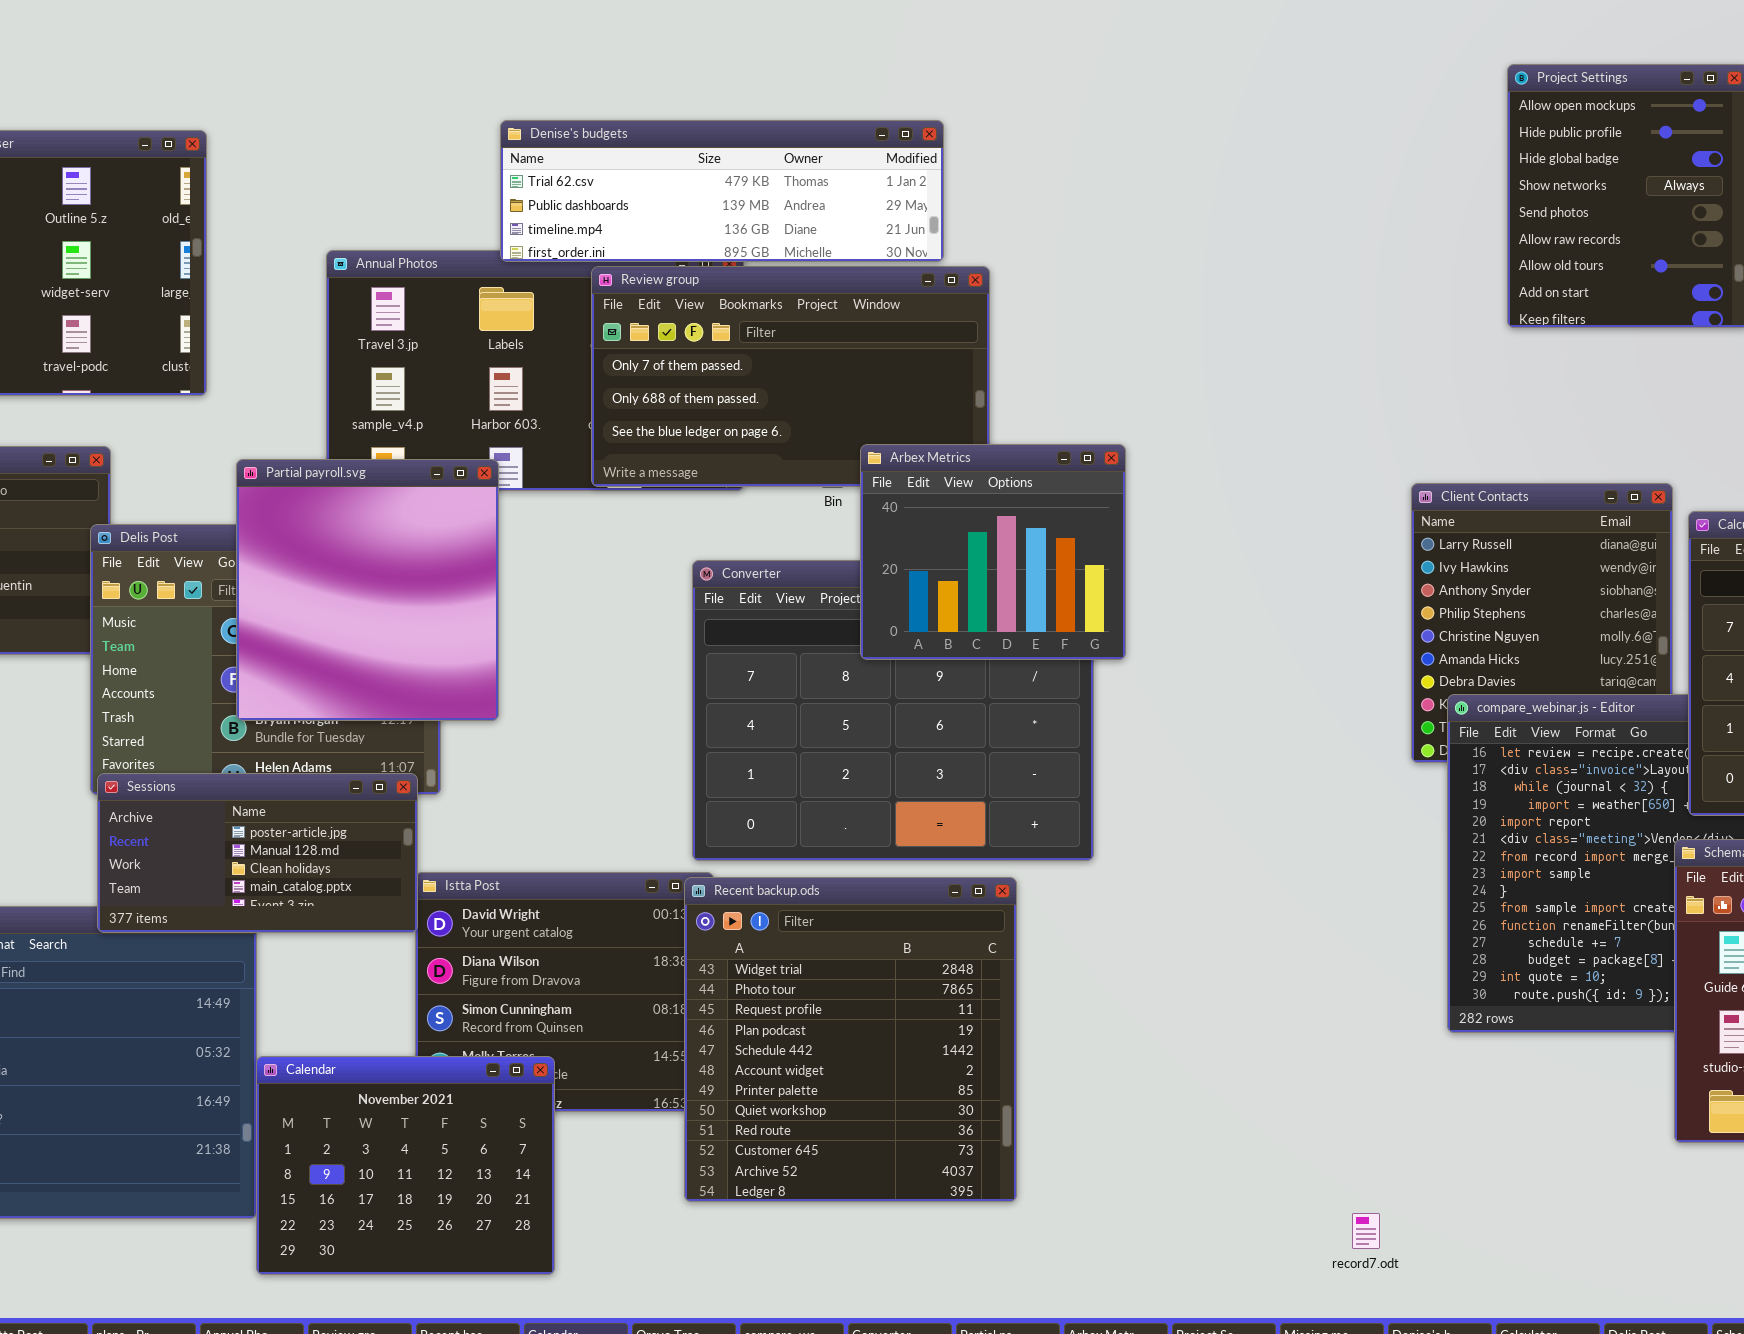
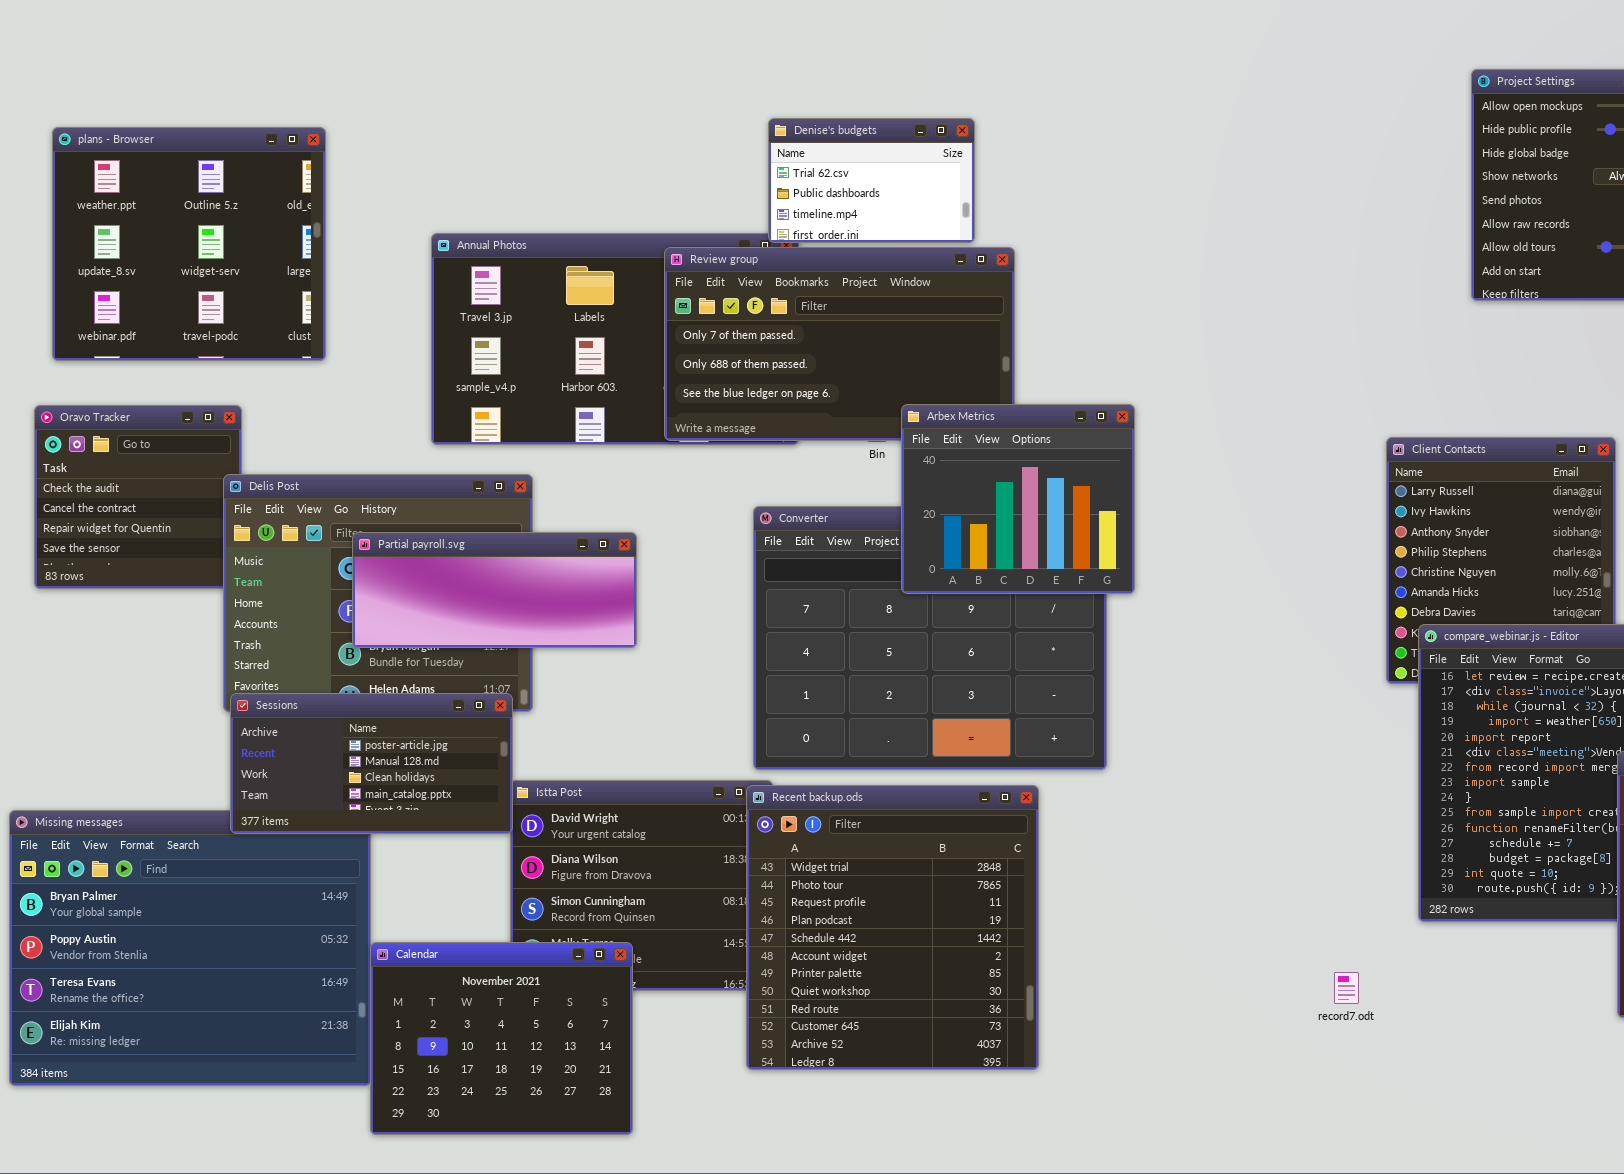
Denise's budgets: [500,120,944,262] -> [768,118,975,243], resized
Partial payroll.svg: [236,459,499,721] -> [352,532,637,648], resized
record7.odt: [1352,1213,1380,1249] -> [1334,972,1359,1004], moved

